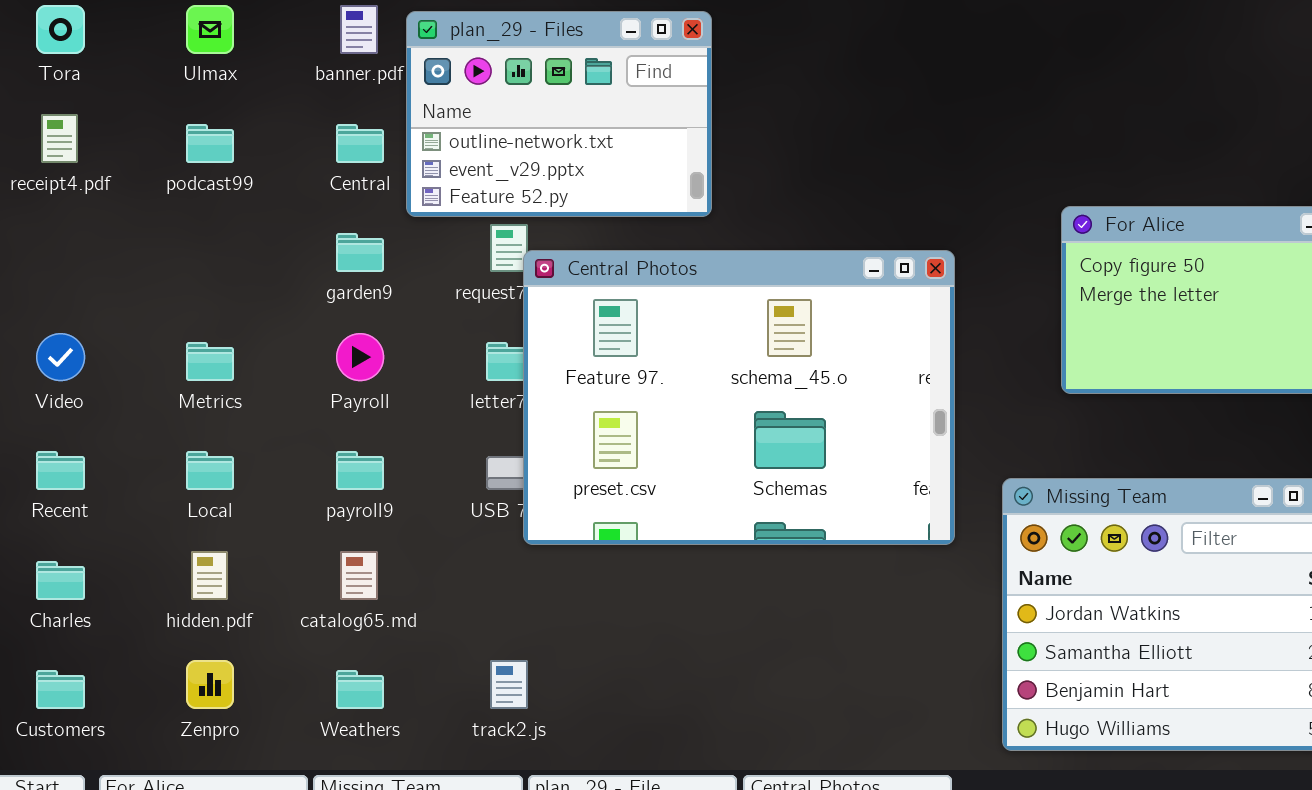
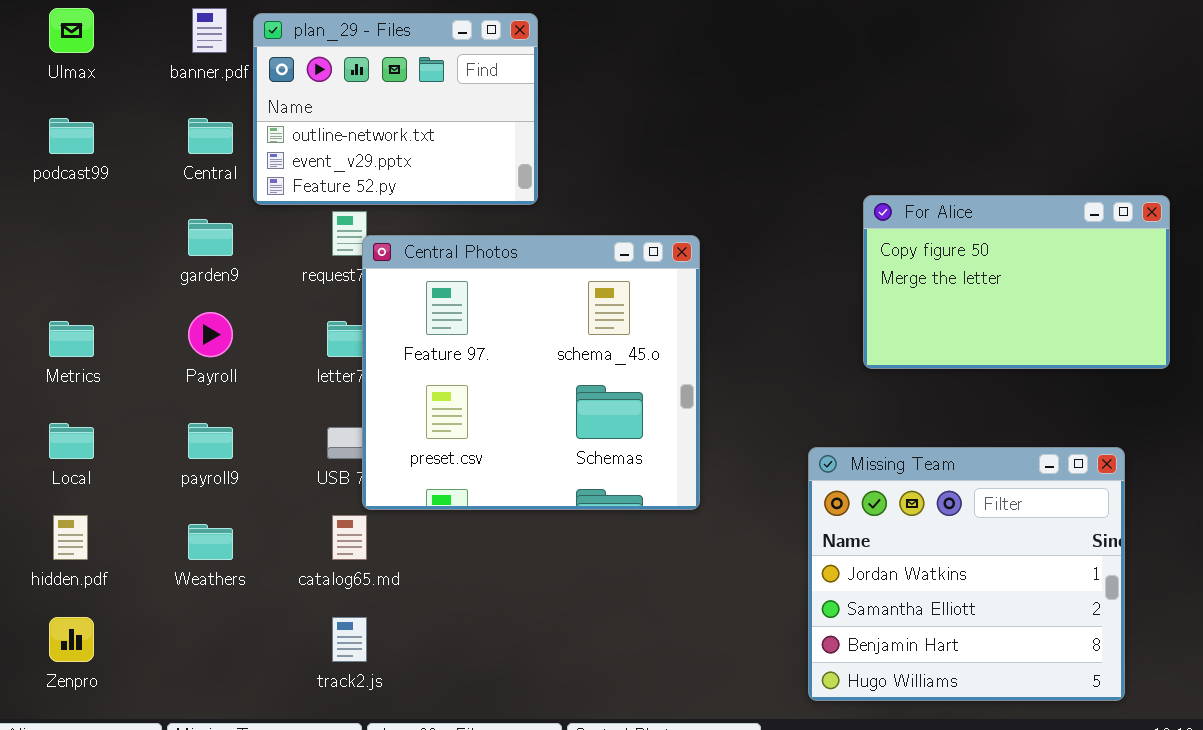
Central Photos: [523,250,955,545] -> [362,235,700,510], resized
catalog65.md: [340,551,378,600] -> [332,515,367,560], moved
Weathers: [336,670,384,709] -> [188,524,233,560], moved

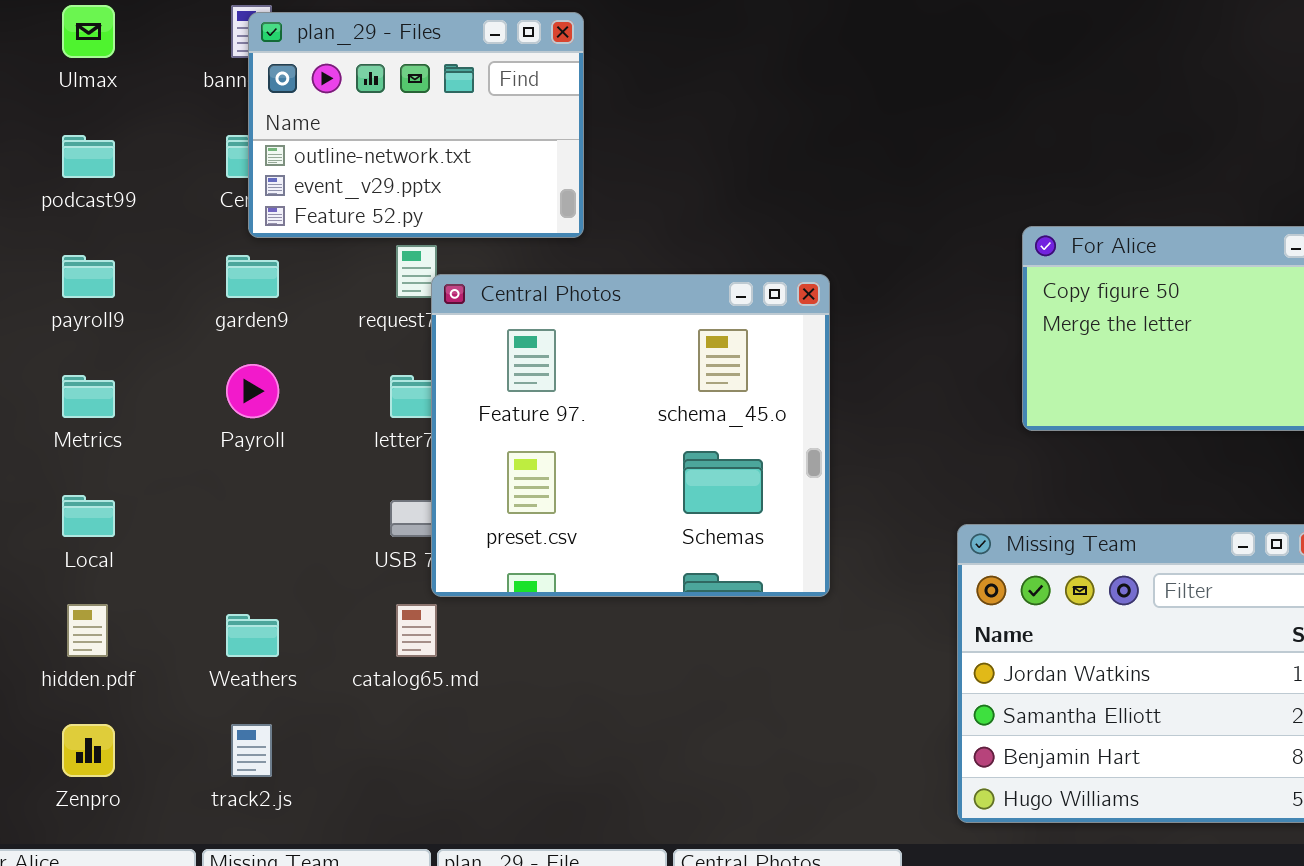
plan_29 - Files: [253,13,538,205] -> [248,12,584,238], moved
payroll9: [188,423,233,459] -> [62,255,115,298], moved
track2.js: [332,617,367,662] -> [231,724,272,777], moved

